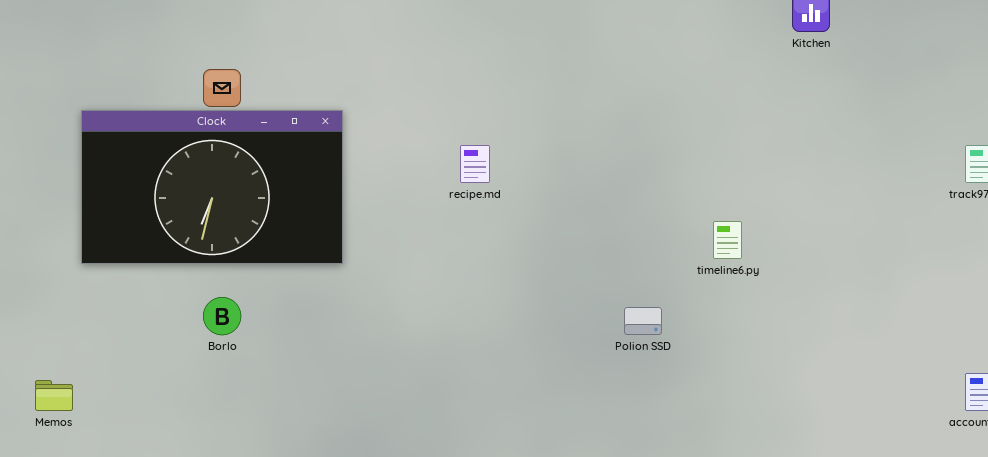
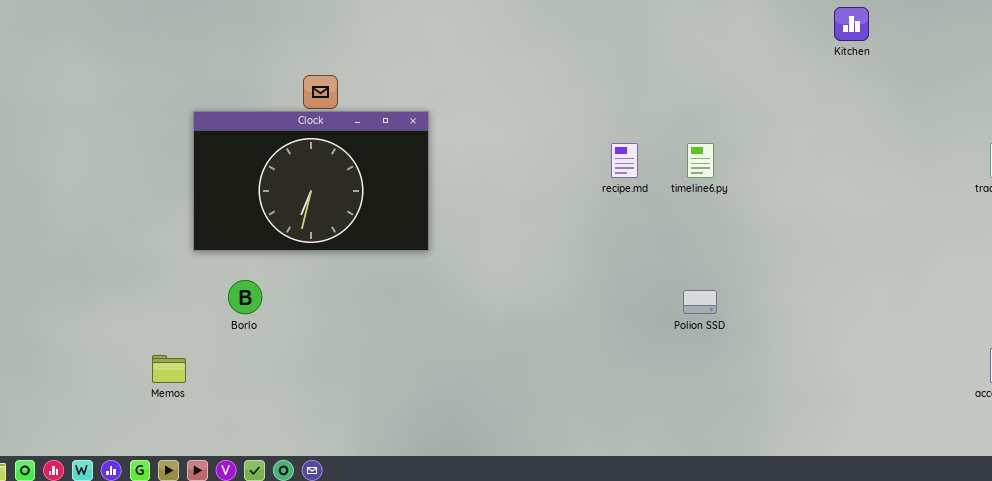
recipe.md: [460,145,490,183] -> [611,143,638,178], moved
timeline6.py: [713,221,742,259] -> [687,143,714,178], moved
Borlo: [203,297,241,335] -> [228,280,262,314], moved

